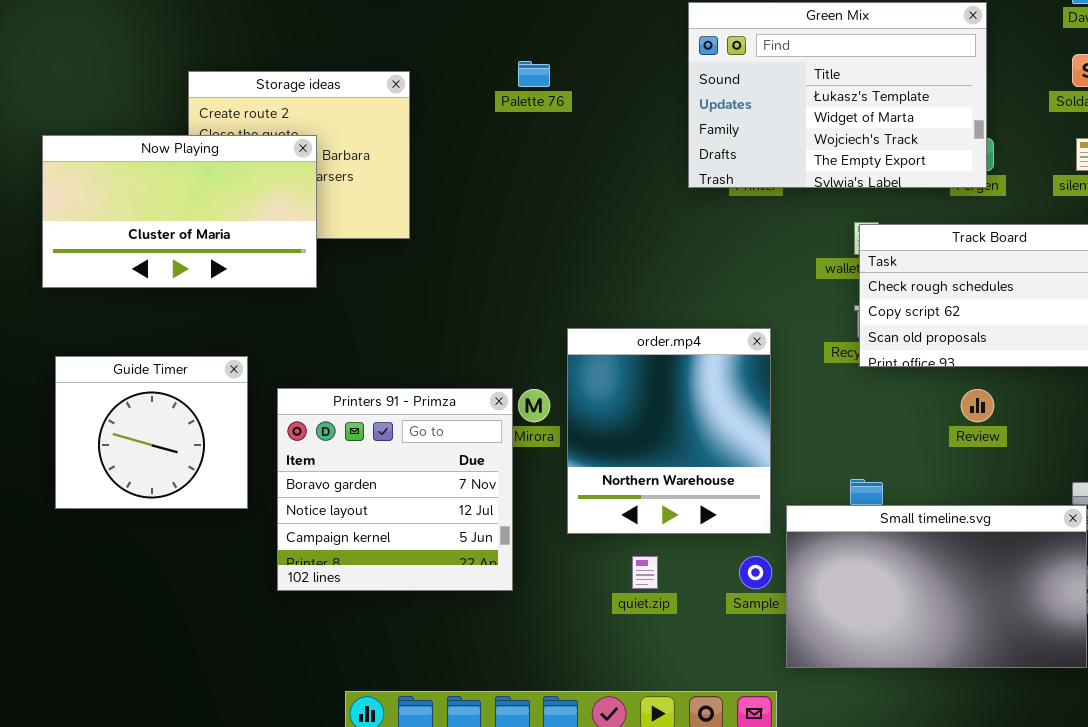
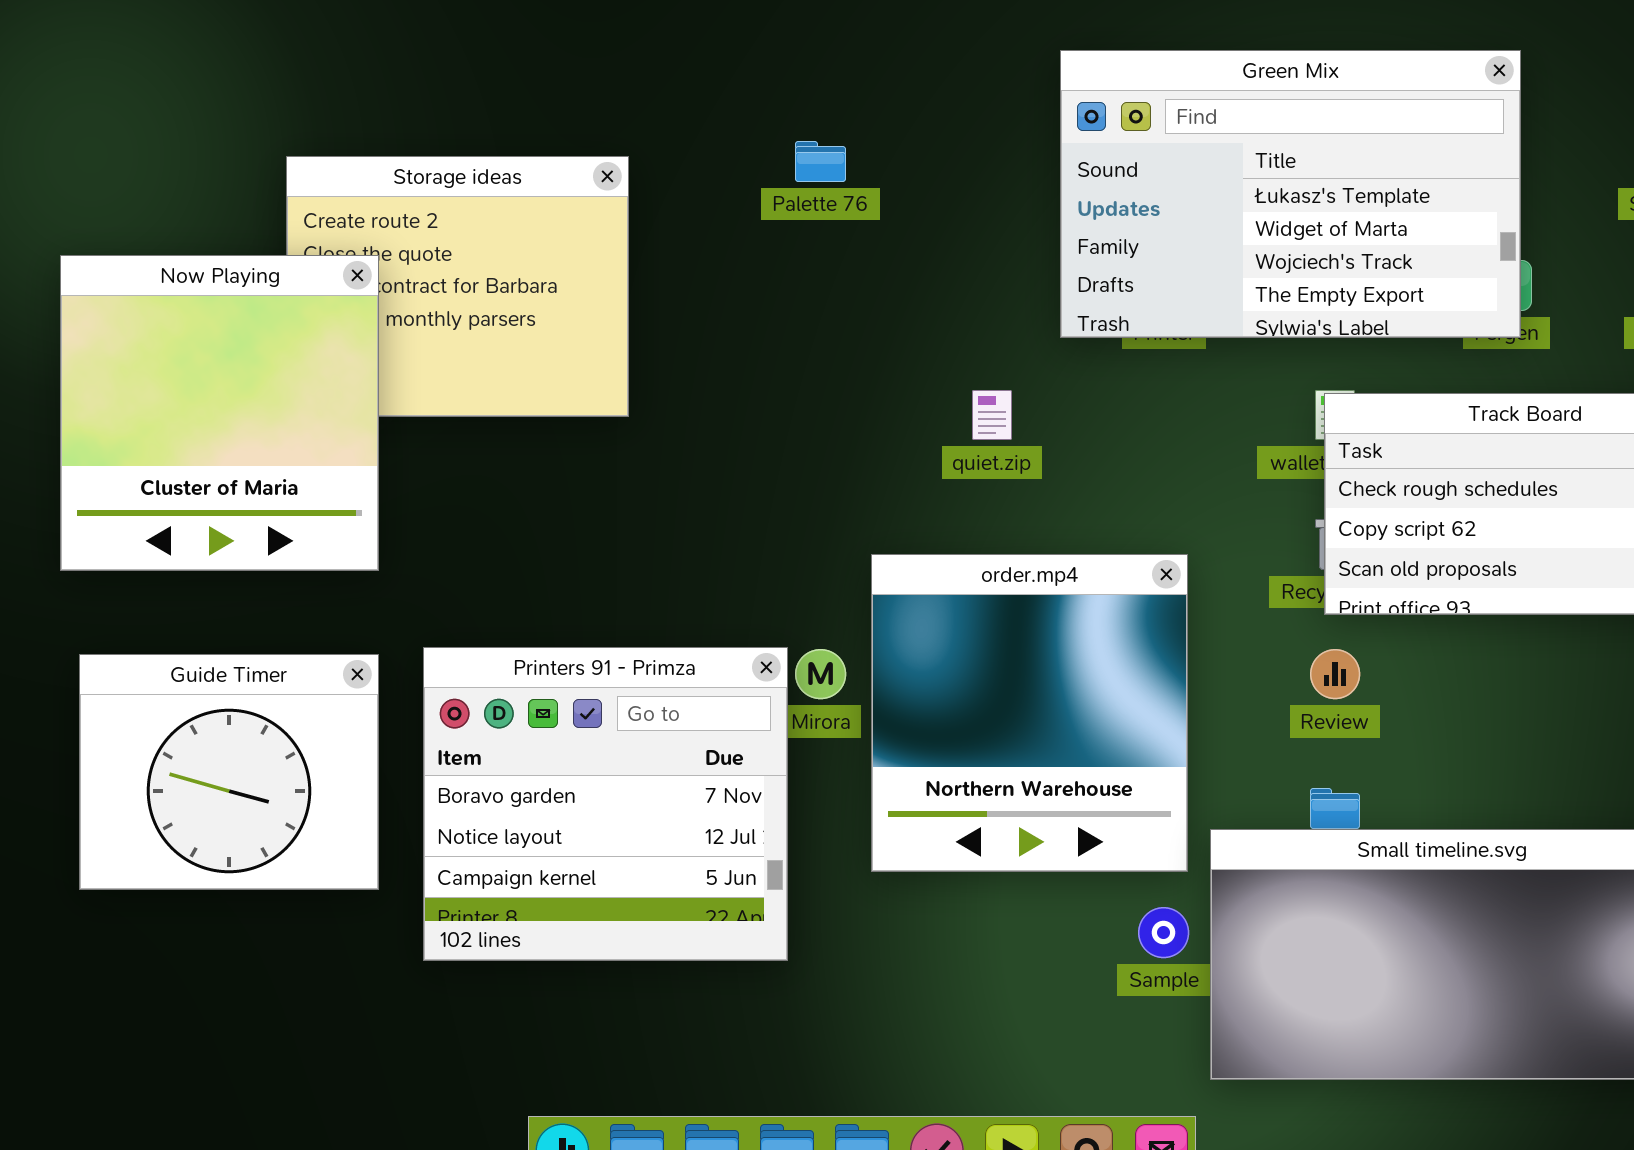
Now Playing: [42,135,317,288] -> [60,255,379,571], resized
Guide Timer: [55,356,248,509] -> [79,654,379,890], moved
Review: [961,389,994,422] -> [1310,649,1360,699], moved
quiet.zip: [632,556,658,589] -> [972,390,1012,440], moved

